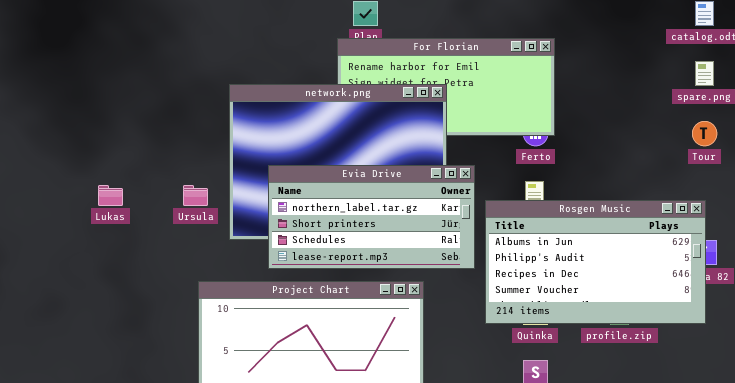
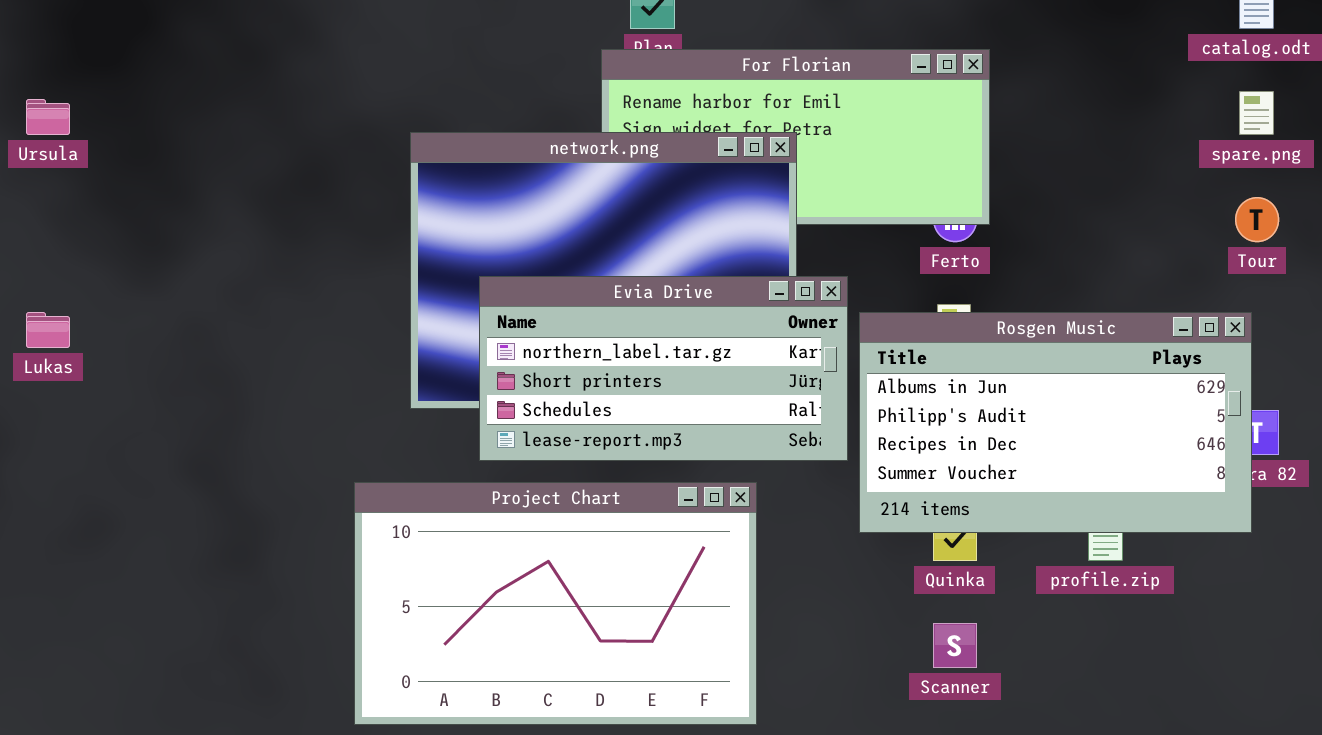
Lukas: [98,185,123,206] -> [26,312,70,348], moved
Ursula: [183,185,208,206] -> [26,99,70,135], moved
Rosgen Music: [485,200,706,324] -> [859,312,1252,533], moved

